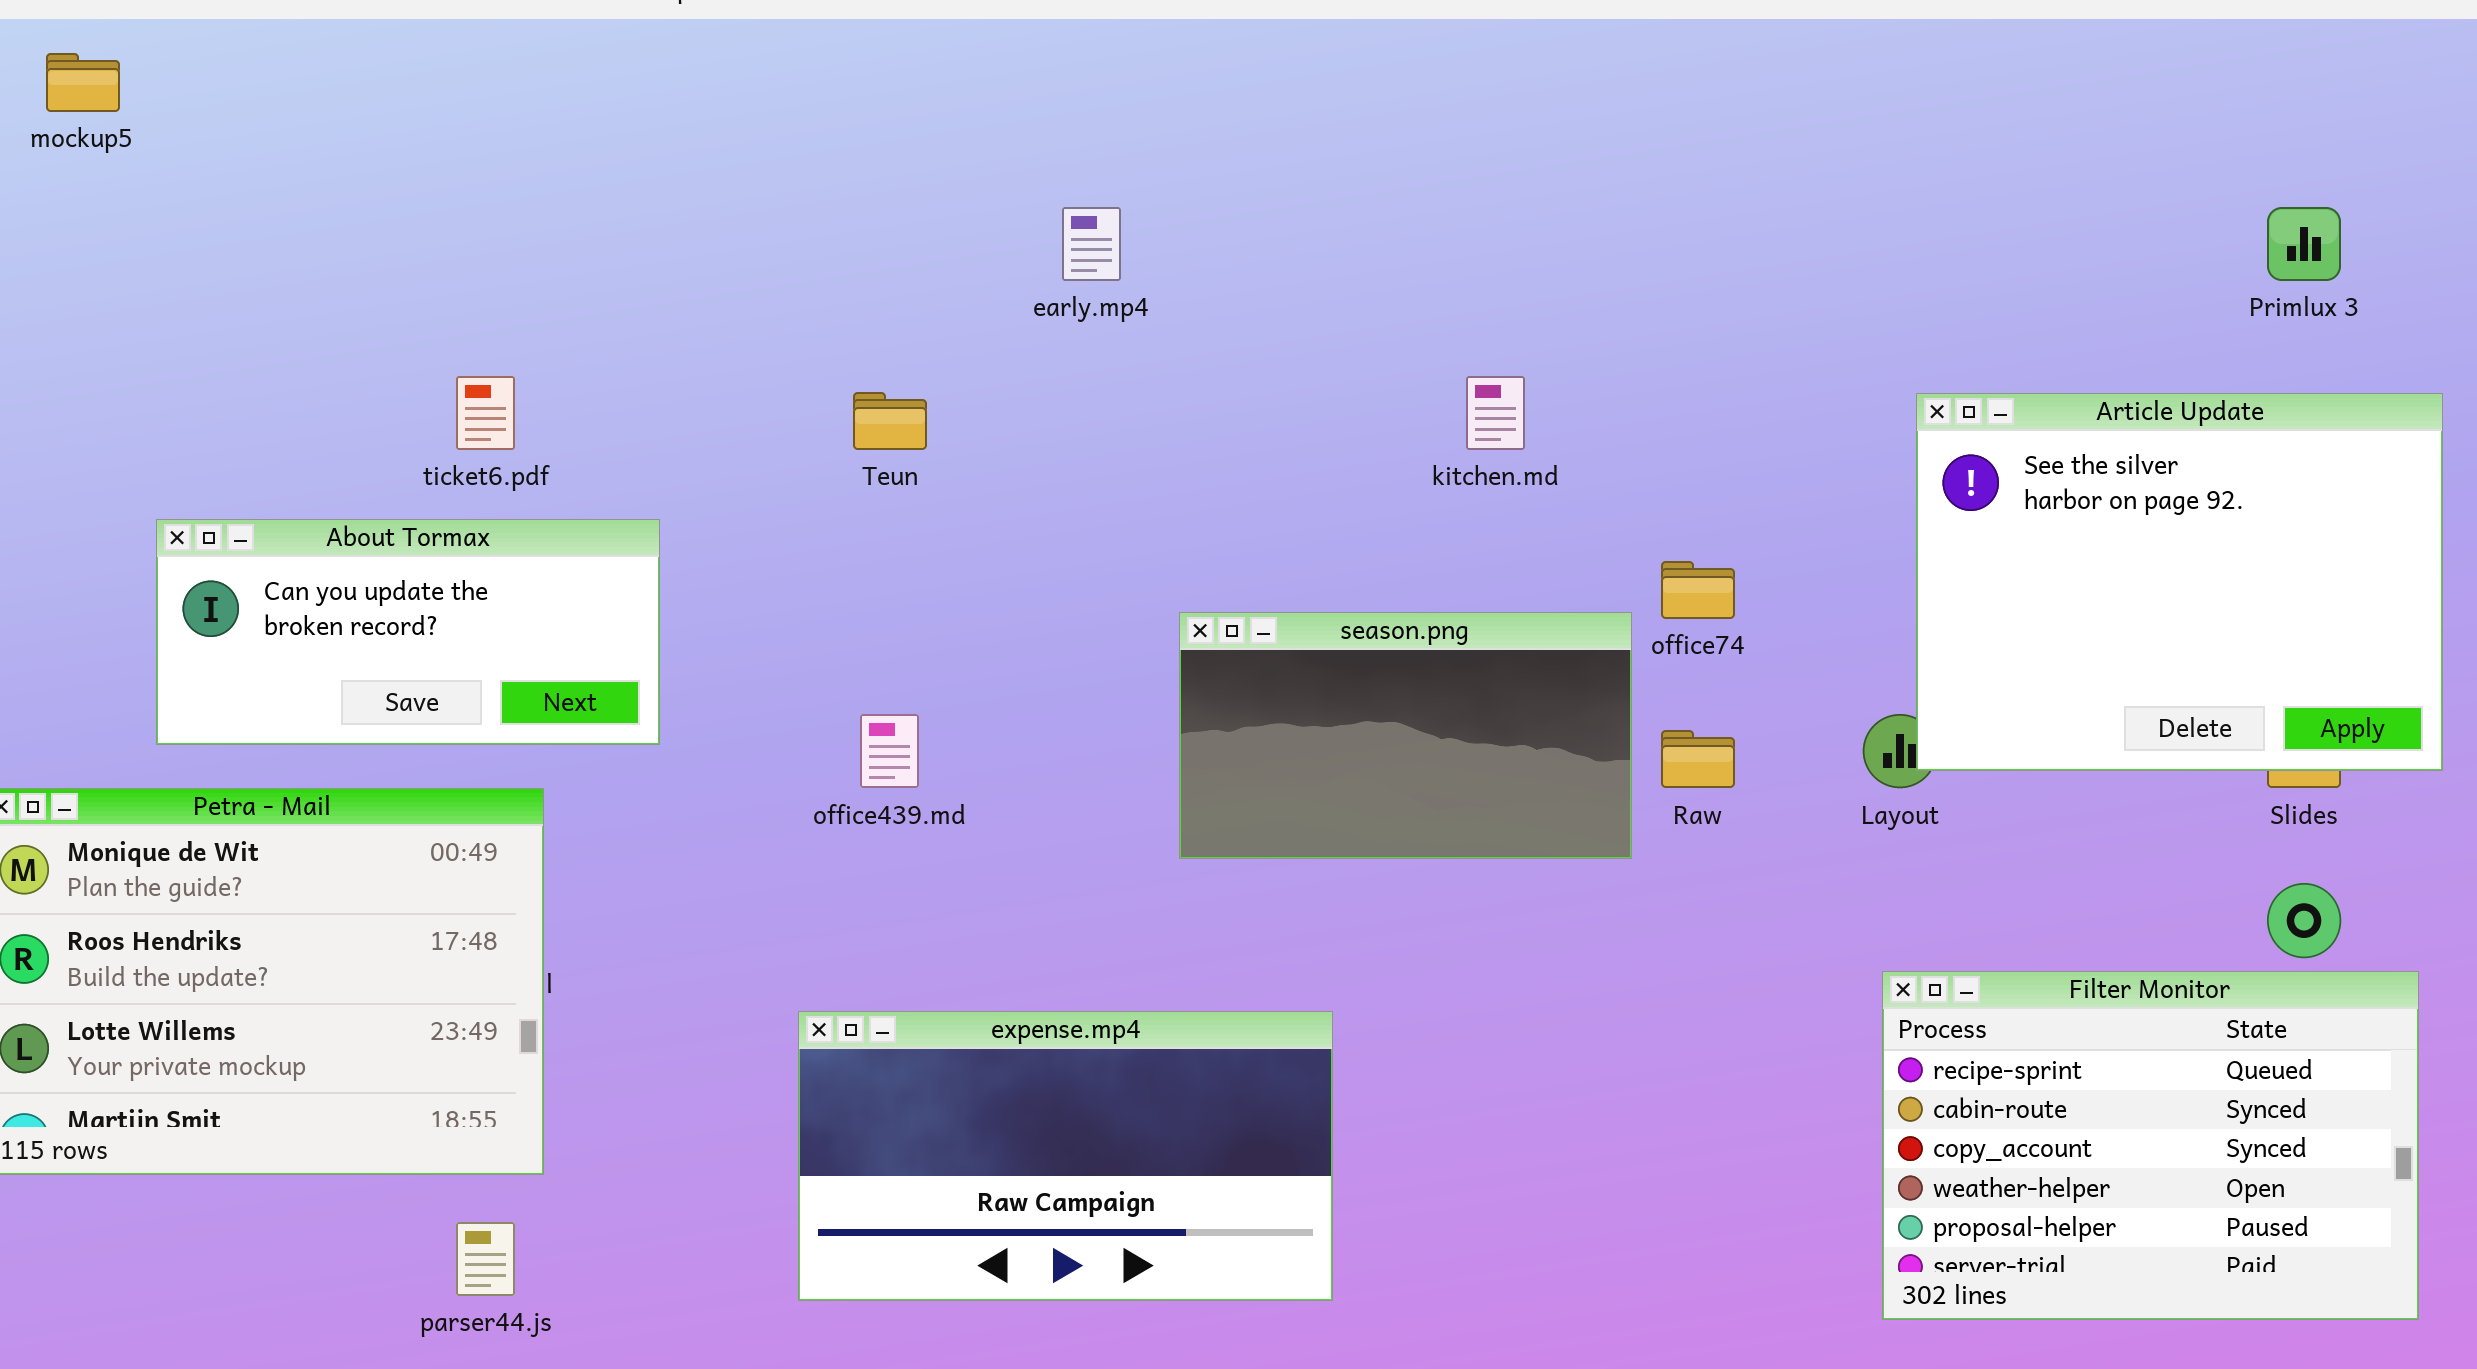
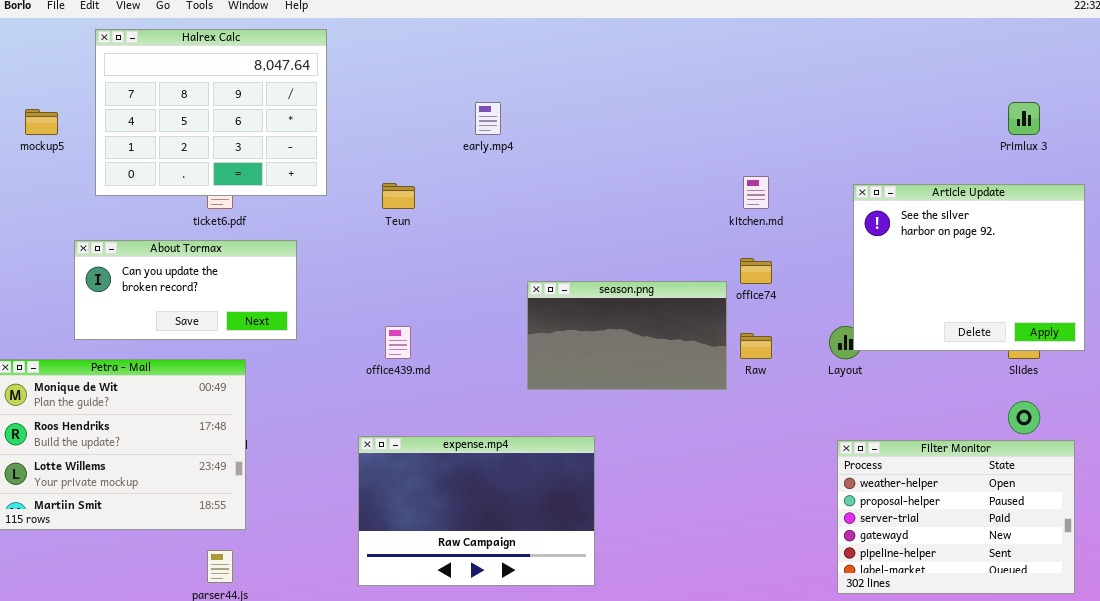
Halrex Calc: none -> [95,29,327,196], opened
mockup5: [46,53,120,112] -> [25,109,58,135], moved
kitchen.md: [1466,376,1525,450] -> [743,176,769,209], moved
Filter Monitor: [1882,971,2419,1320] -> [837,440,1075,594], scrolled down 3 rows
expense.mp4: [798,1011,1333,1301] -> [358,436,595,586], resized

